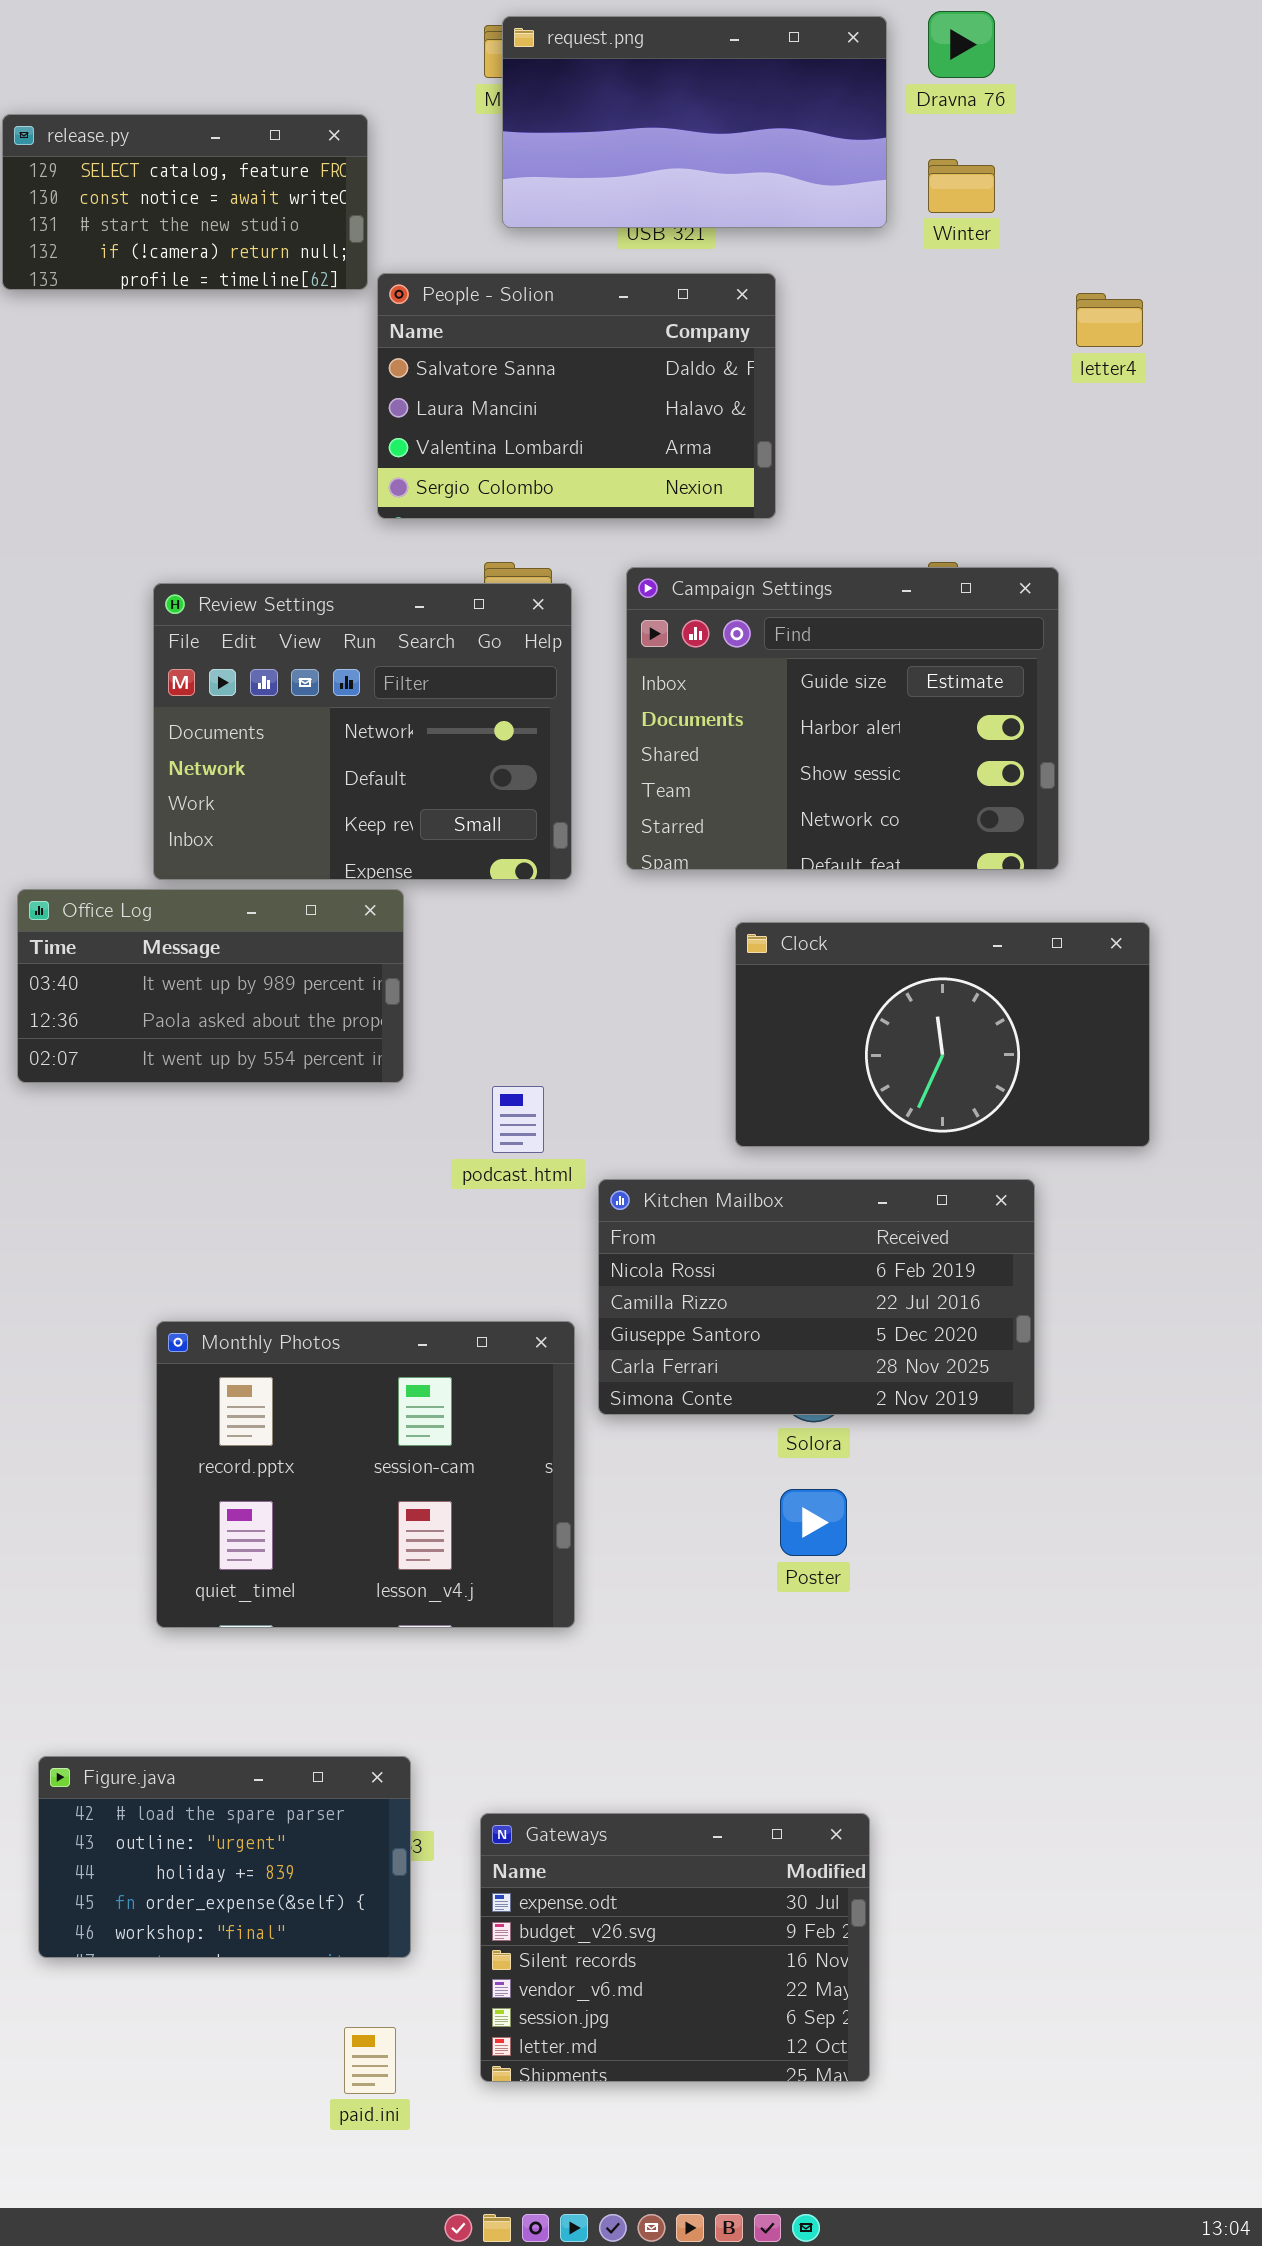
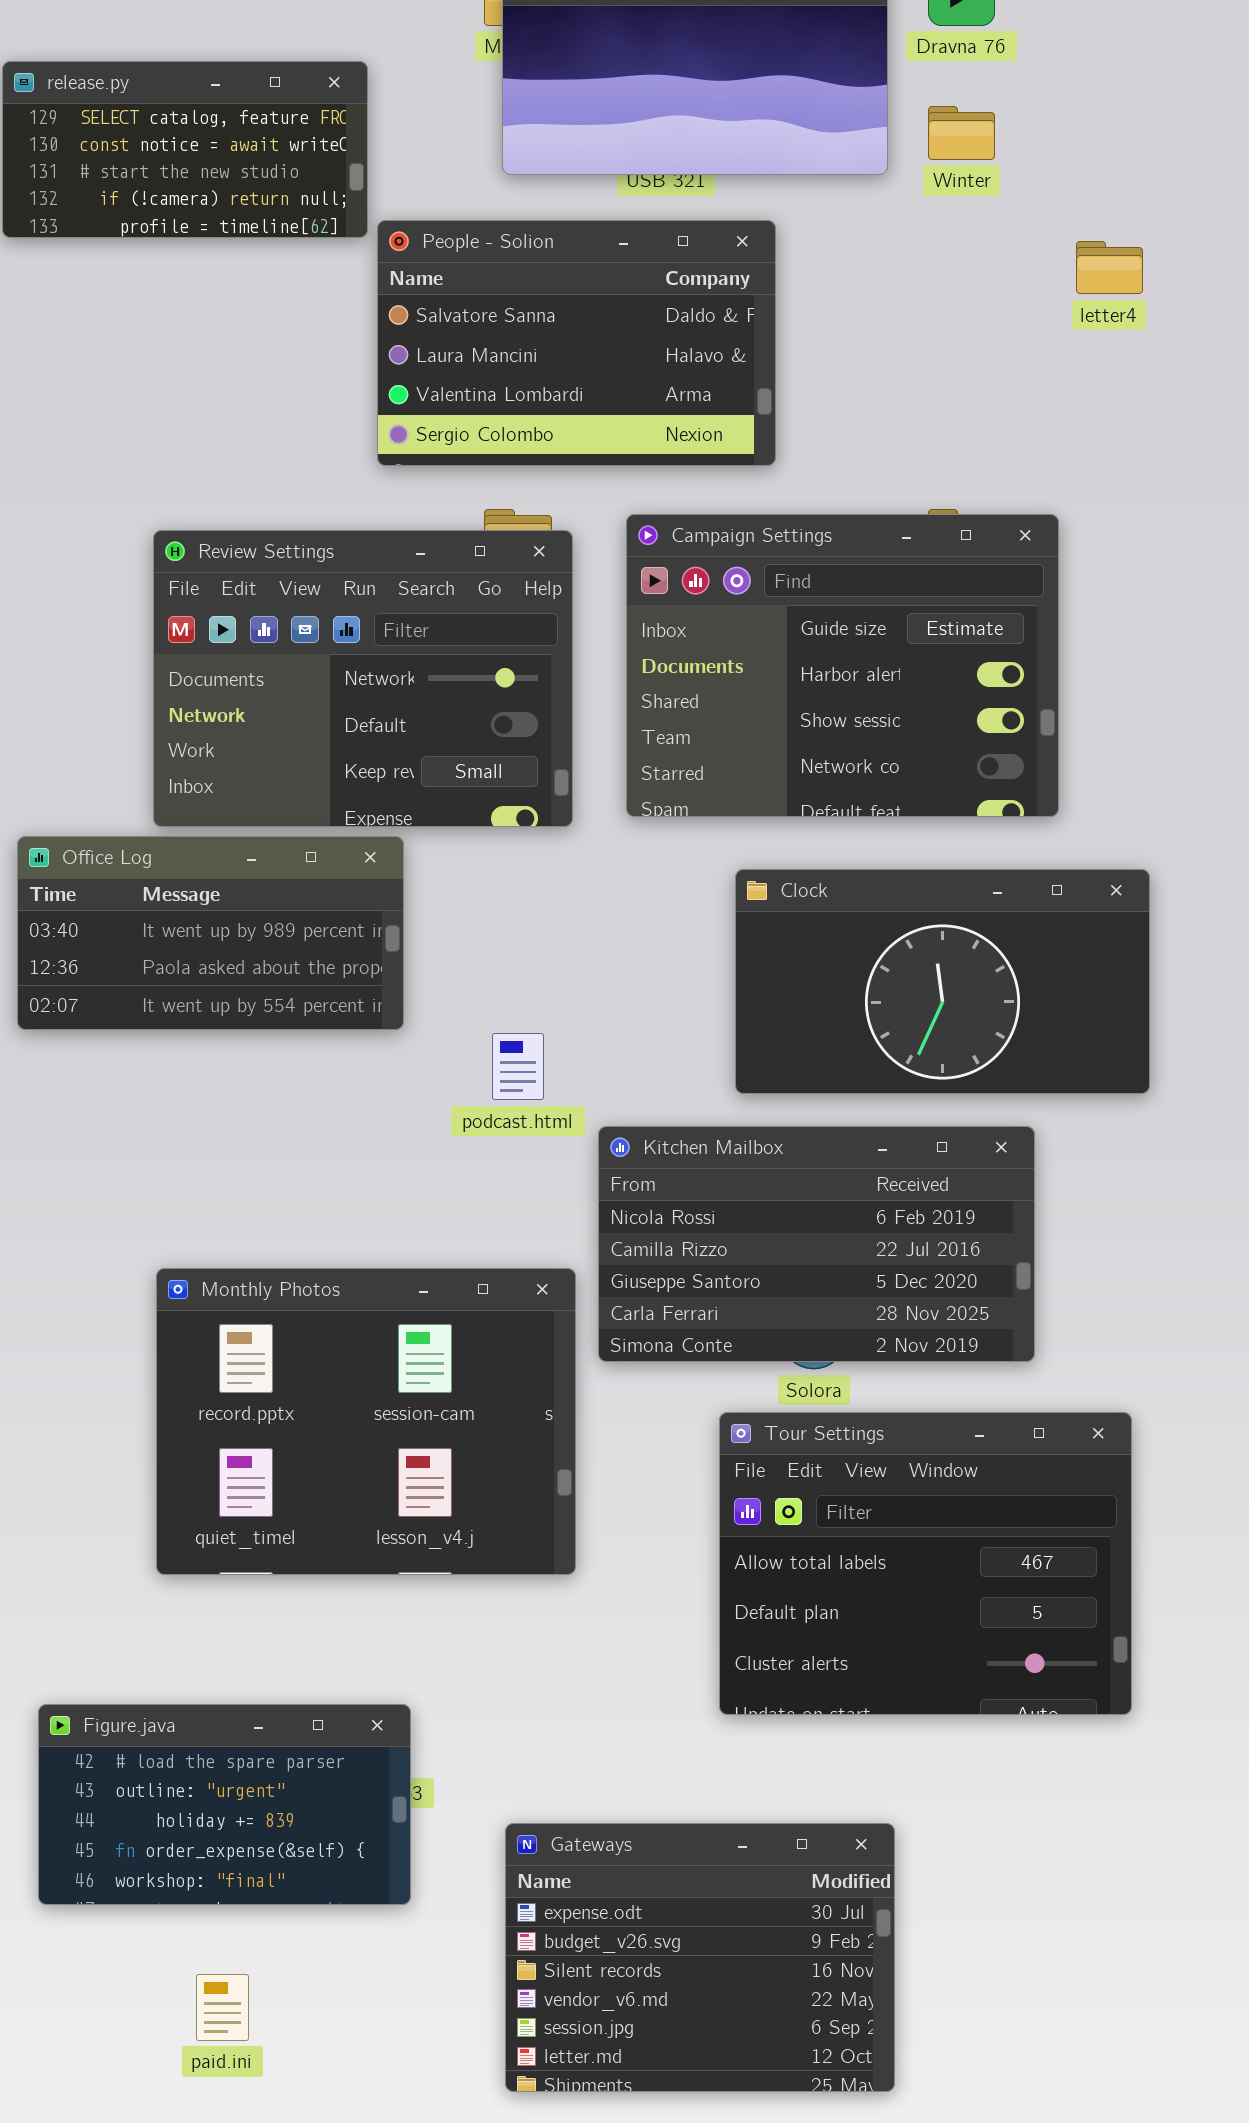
Tour Settings: none -> [719,1412,1132,1715], opened
Gateways: [480,1813,870,2082] -> [505,1823,895,2092], moved
paid.ini: [344,2027,396,2094] -> [196,1974,249,2041], moved

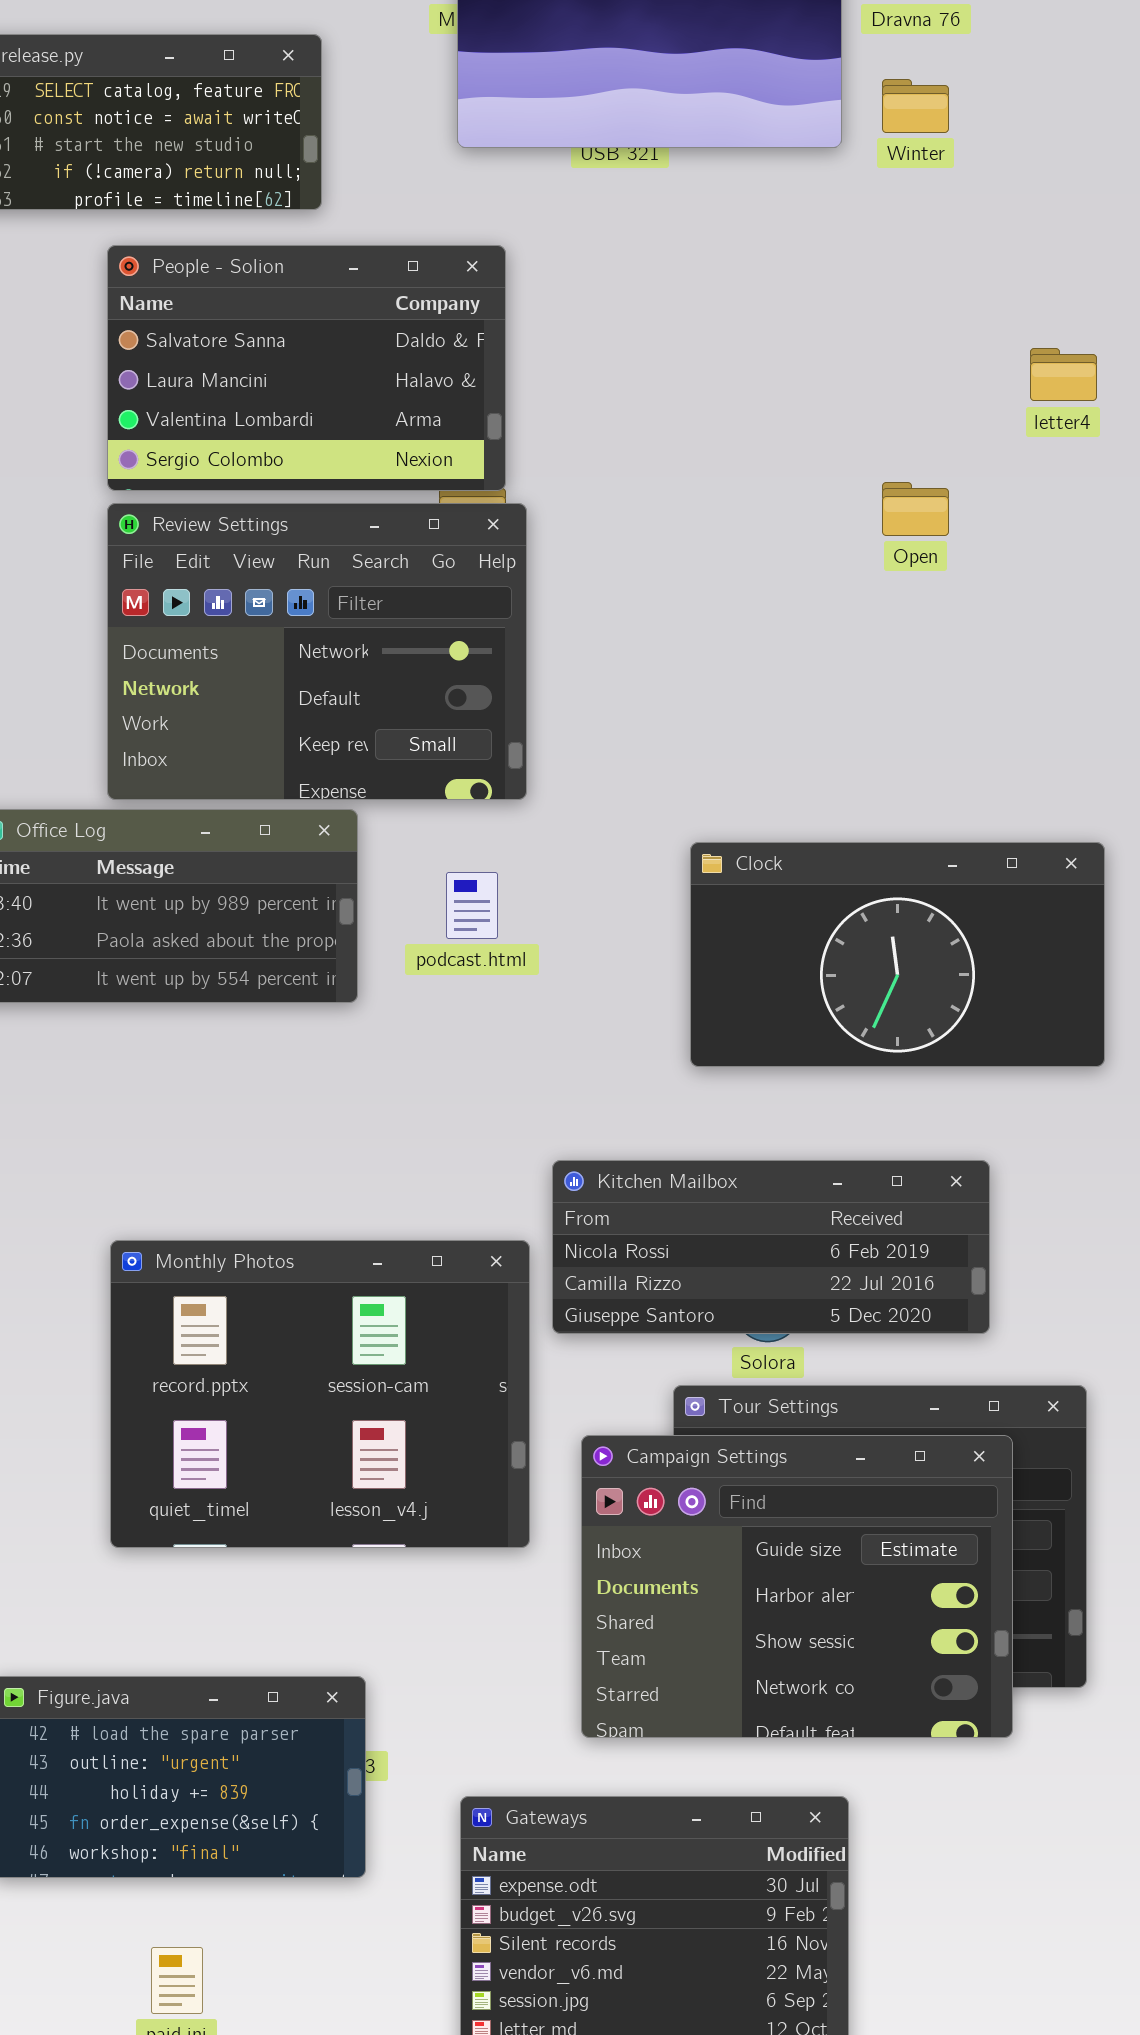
People - Solion: [377,220,776,466] -> [107,245,506,491], moved
letter4: [1076,241,1143,294] -> [1030,348,1097,401], moved
Campaign Settings: [626,514,1059,817] -> [581,1435,1013,1738], moved
podcast.html: [492,1033,544,1100] -> [446,872,498,939], moved
Kitchen Mailbox: [598,1126,1035,1362] -> [552,1160,990,1334], resized

